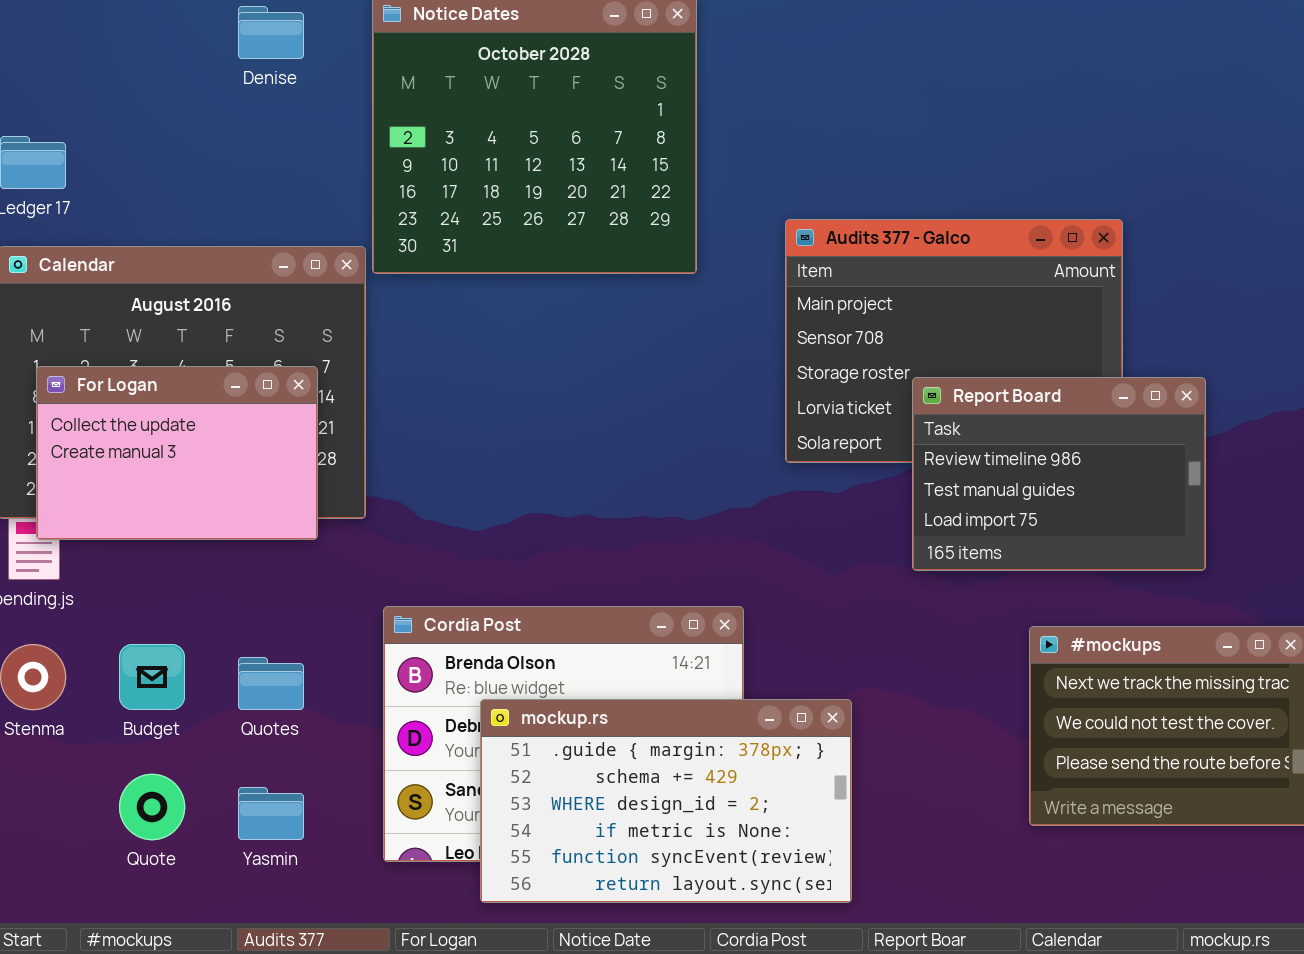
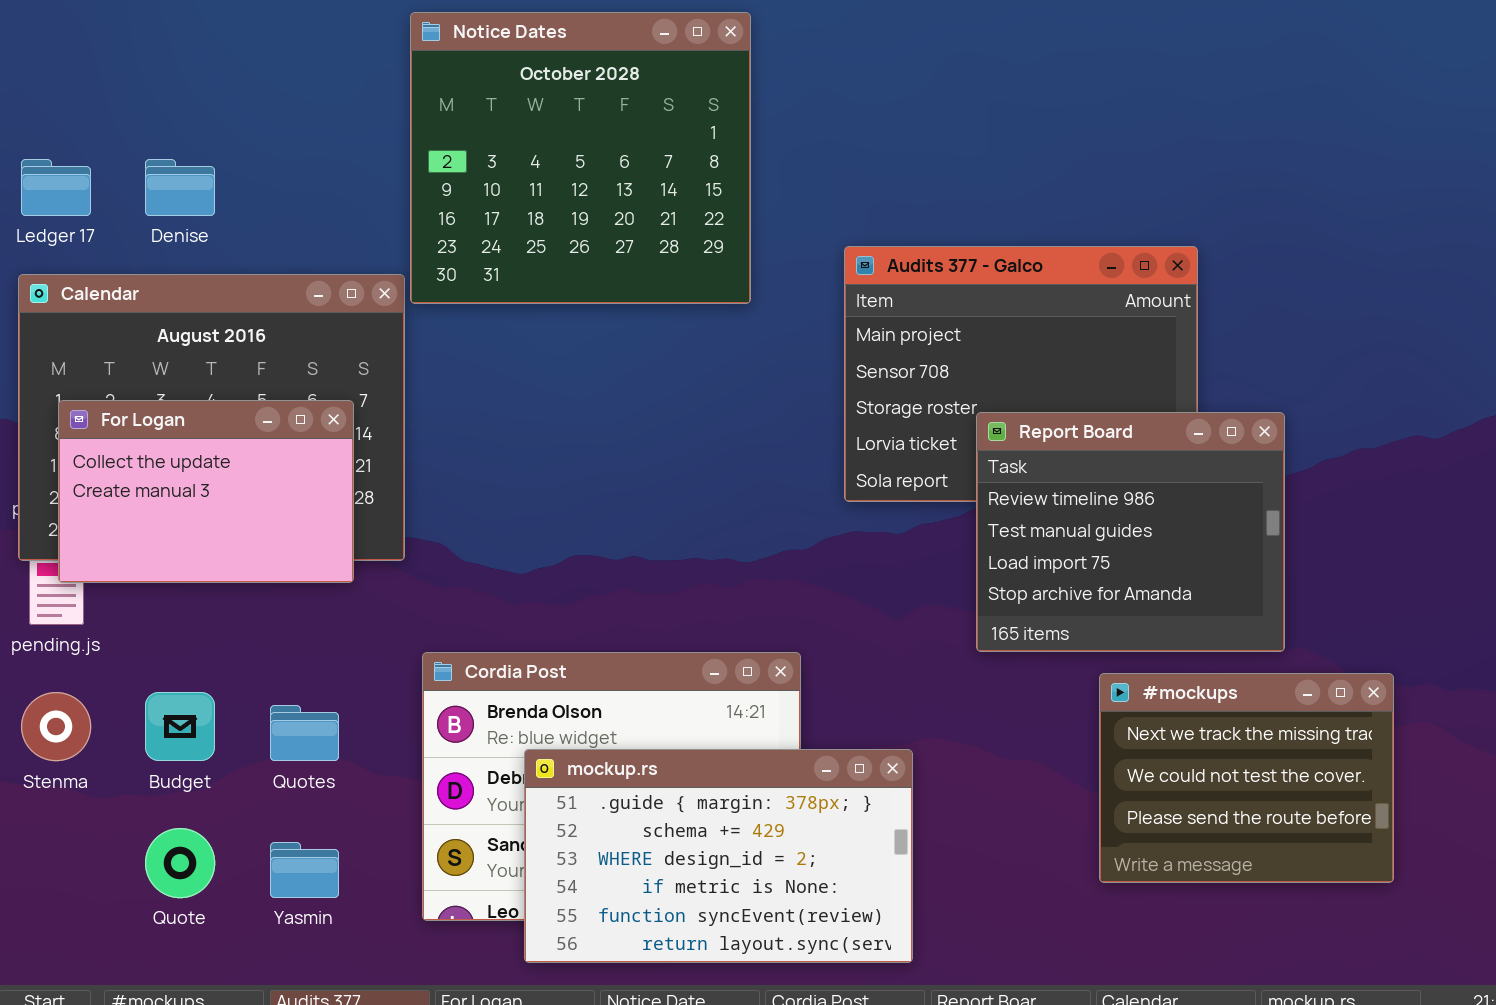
Denise: [238,6,304,59] -> [145,159,215,216], moved
Report Board: [912,377,1206,571] -> [976,412,1285,652], resized

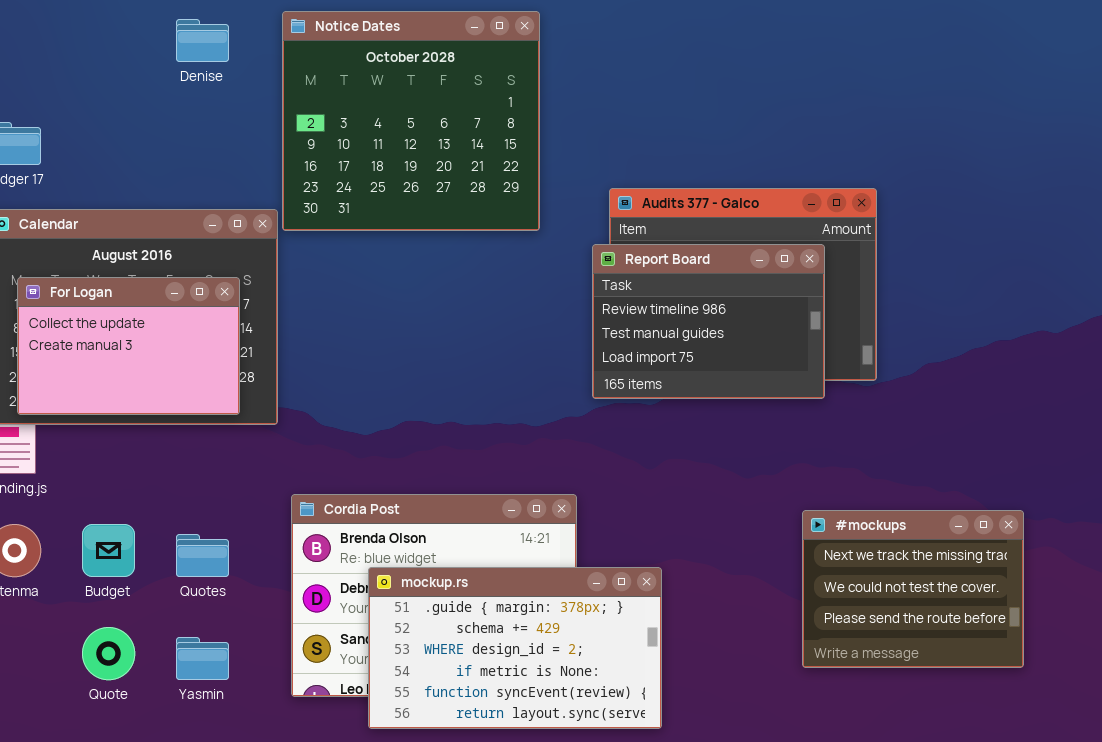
Denise: [145,159,215,216] -> [176,19,229,62], moved
For Logan: [58,400,354,583] -> [17,277,240,415], moved
Report Board: [976,412,1285,652] -> [592,244,825,399], moved, resized

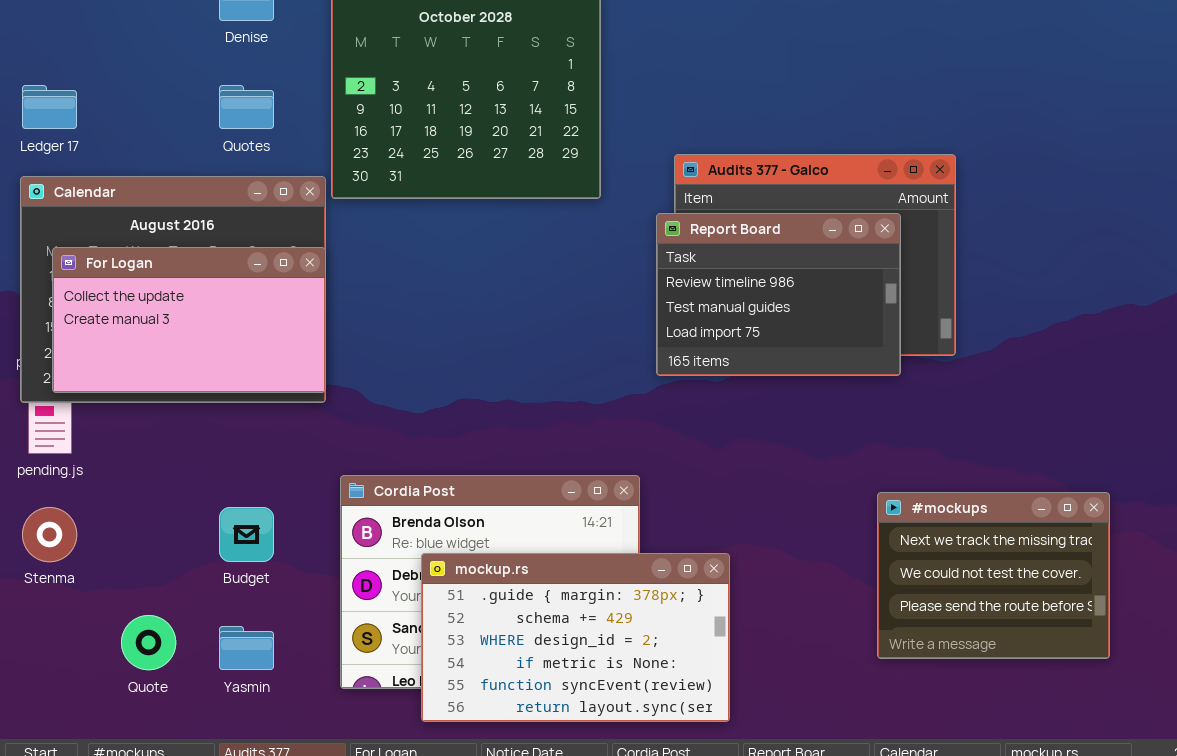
For Logan: [17,277,240,415] -> [52,247,326,393], resized
Budget: [82,524,135,577] -> [219,507,274,562], moved
Quotes: [176,534,229,577] -> [219,85,274,129], moved

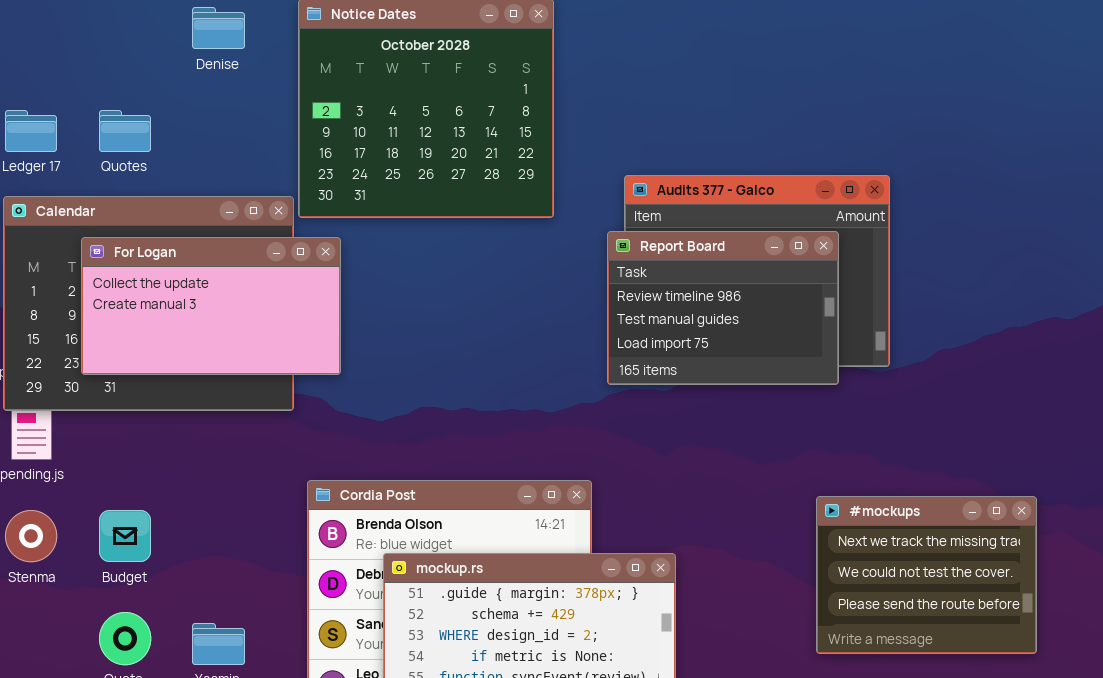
Quotes: [219,85,274,129] -> [99,110,151,152], moved
For Logan: [52,247,326,393] -> [81,237,341,375], moved
Budget: [219,507,274,562] -> [99,510,151,562], moved

